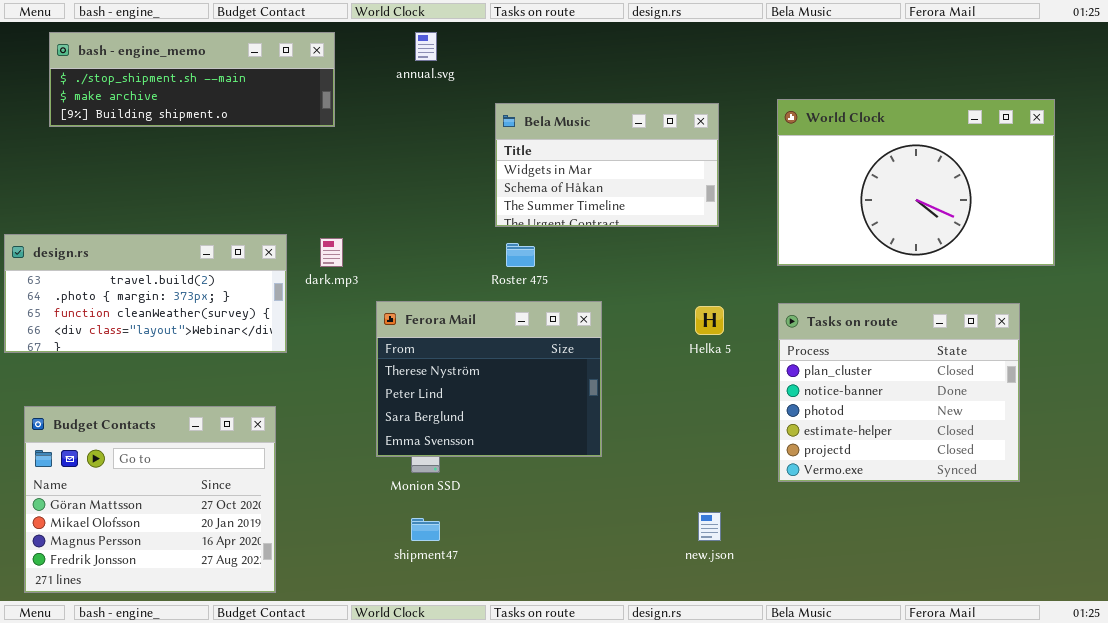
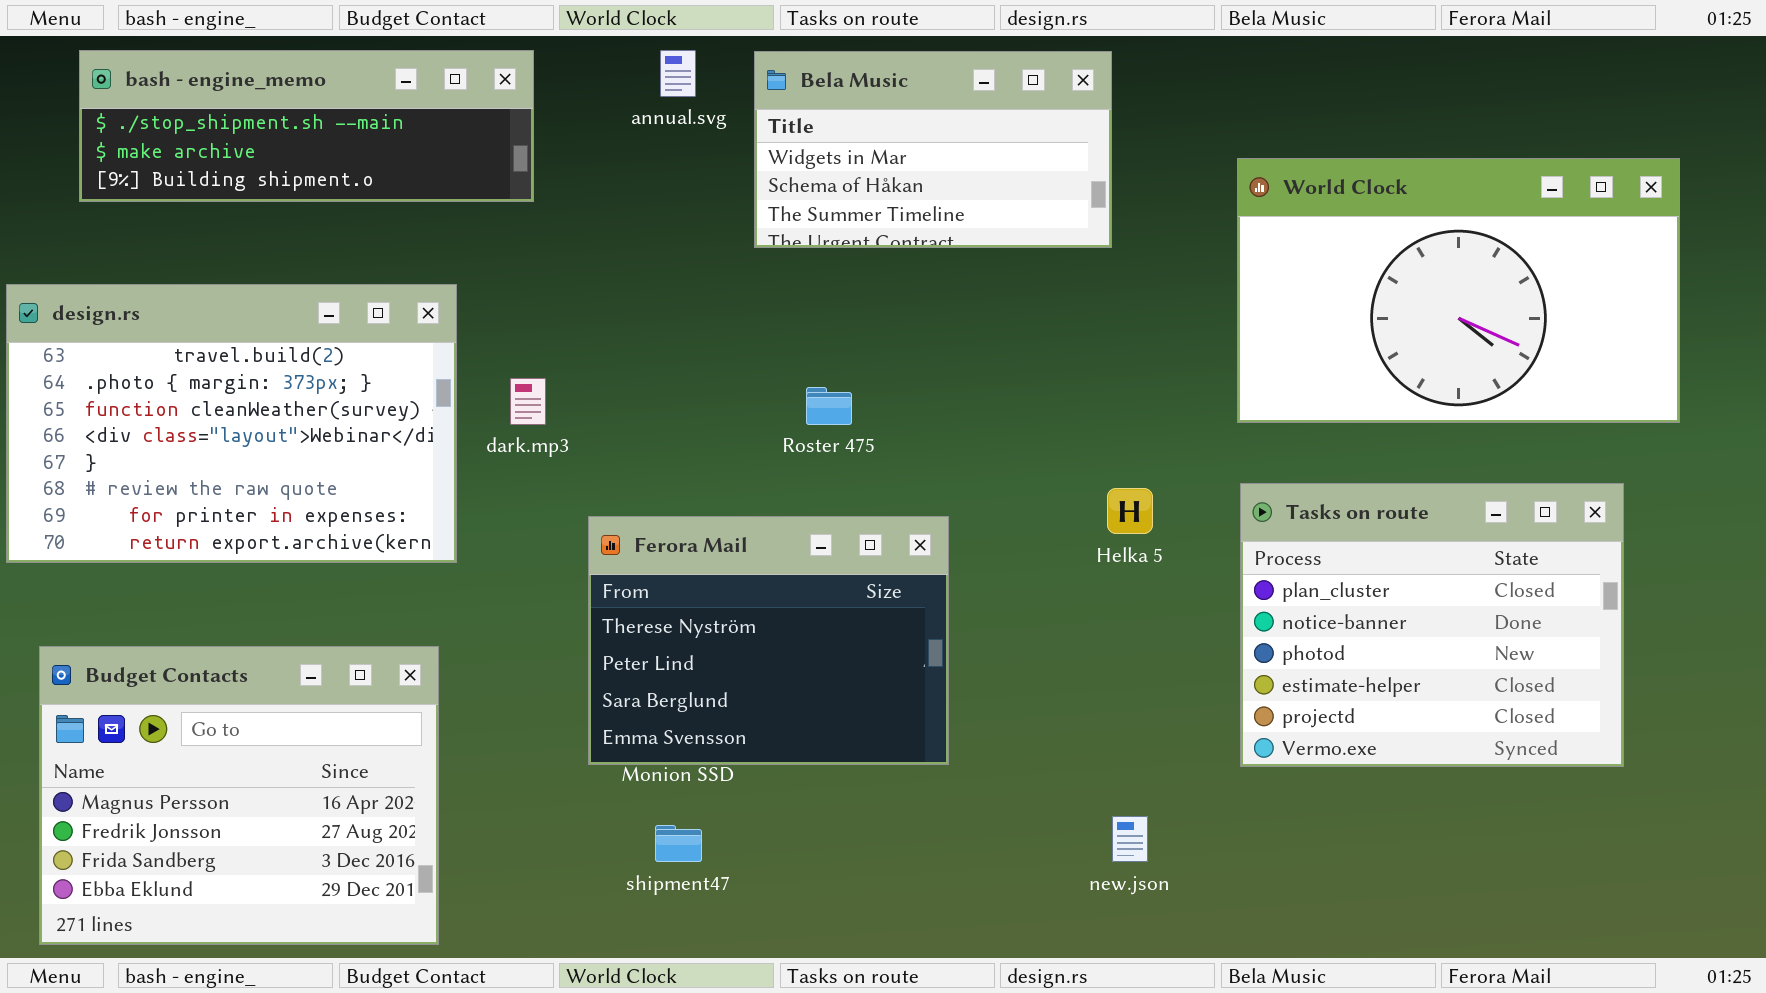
Bela Music: [495,103,719,227] -> [754,51,1112,248], moved
design.rs: [4,234,287,353] -> [6,284,457,563], resized
Ferora Mail: [376,301,602,457] -> [588,516,949,765], moved
Budget Contacts: [24,406,276,593] -> [39,646,439,945], scrolled down 2 rows

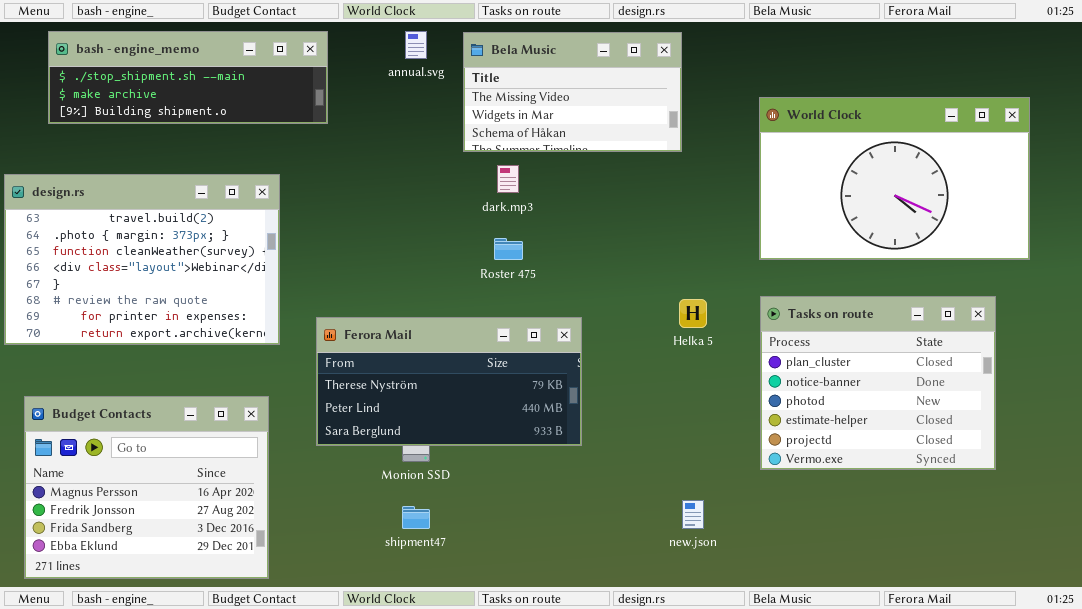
Bela Music: [754,51,1112,248] -> [463,32,682,152], scrolled up 1 row
dark.mp3: [510,378,546,425] -> [497,165,519,193], moved
Ferora Mail: [588,516,949,765] -> [316,317,582,446], resized

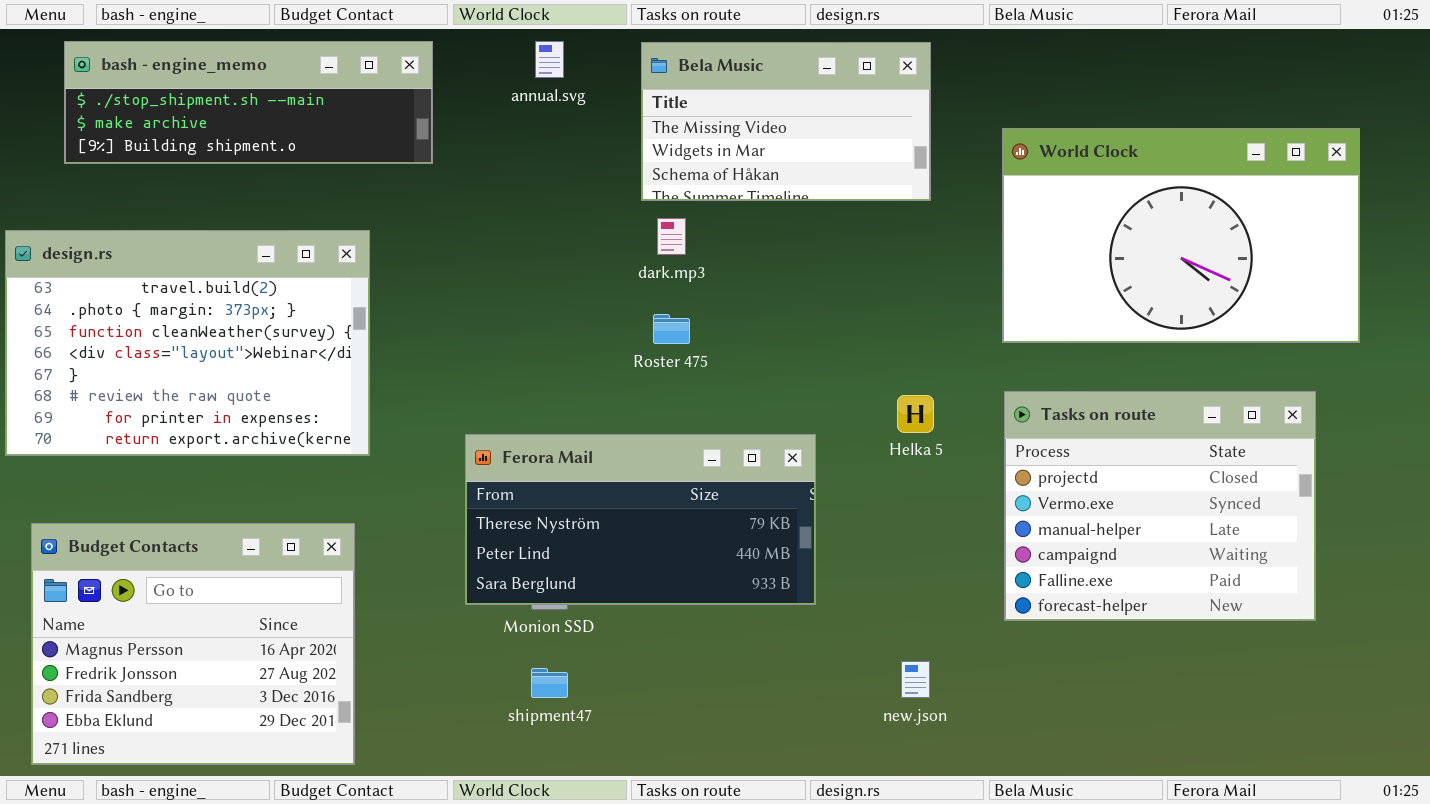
Bela Music: [463,32,682,152] -> [641,42,931,201], moved
Tasks on route: [760,296,996,470] -> [1004,391,1316,621], scrolled down 4 rows
Ferora Mail: [316,317,582,446] -> [465,434,816,605], moved

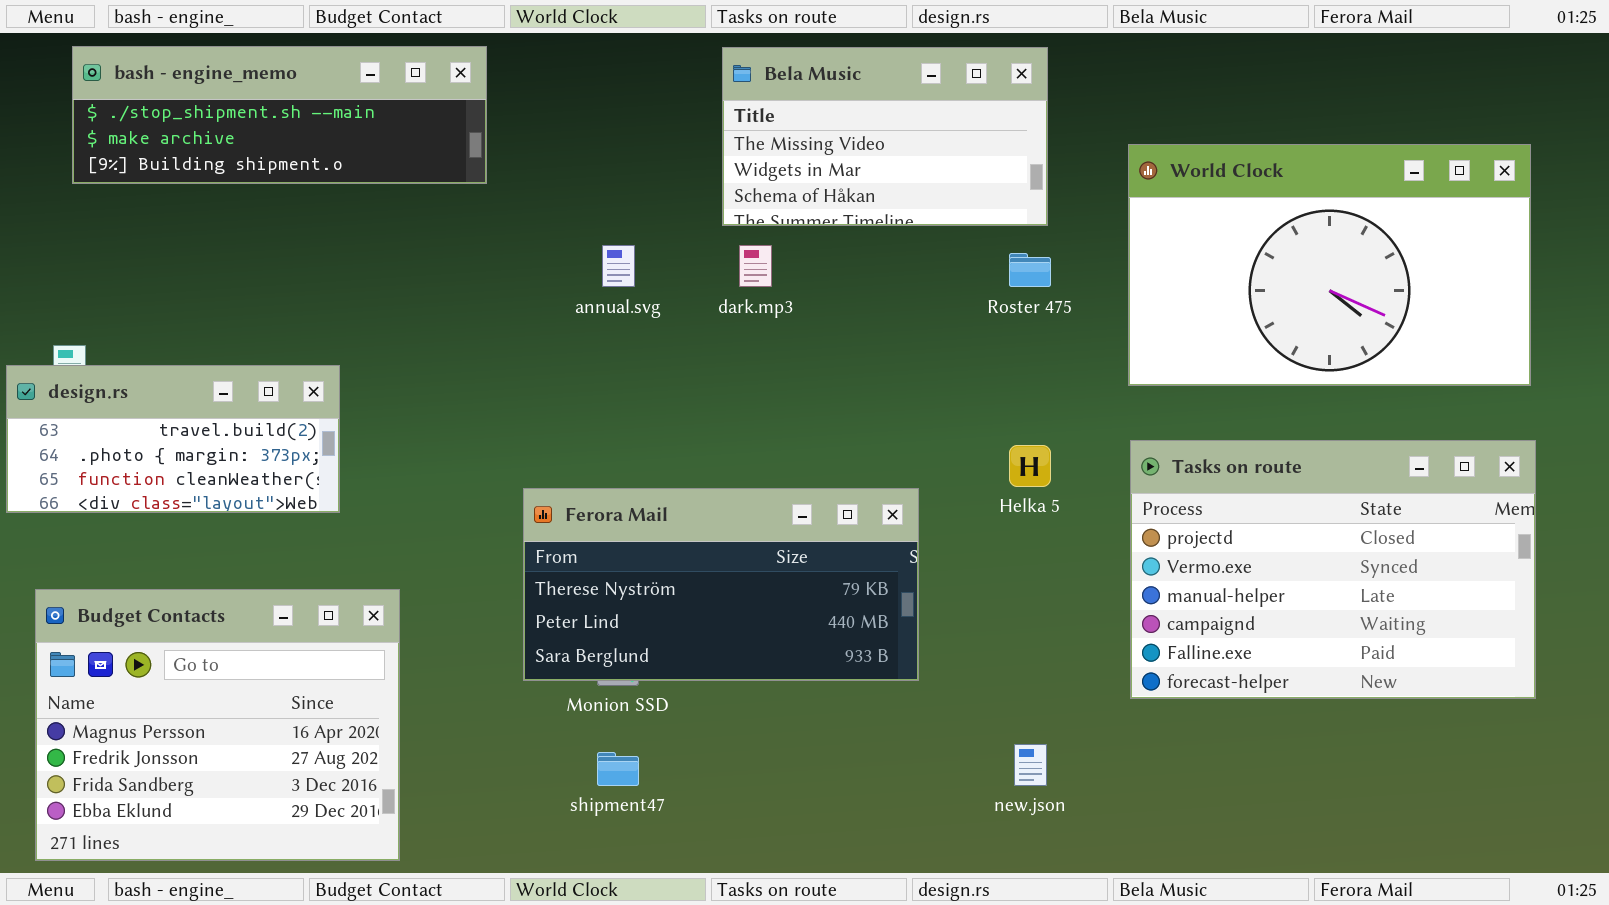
annual.svg: [535,41,564,78] -> [602,245,635,287], moved
design.rs: [5,230,370,456] -> [6,365,340,513], resized
Roster 475: [653,314,690,344] -> [1009,253,1051,287], moved
Tasks on route: [1004,391,1316,621] -> [1130,440,1536,699], resized

